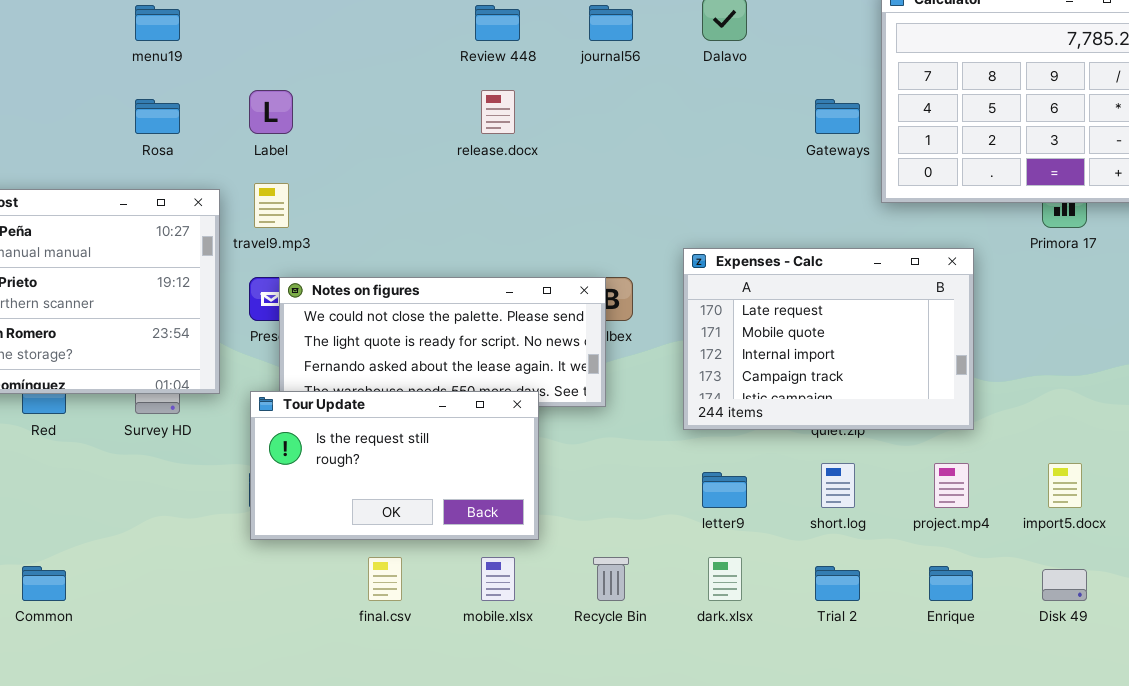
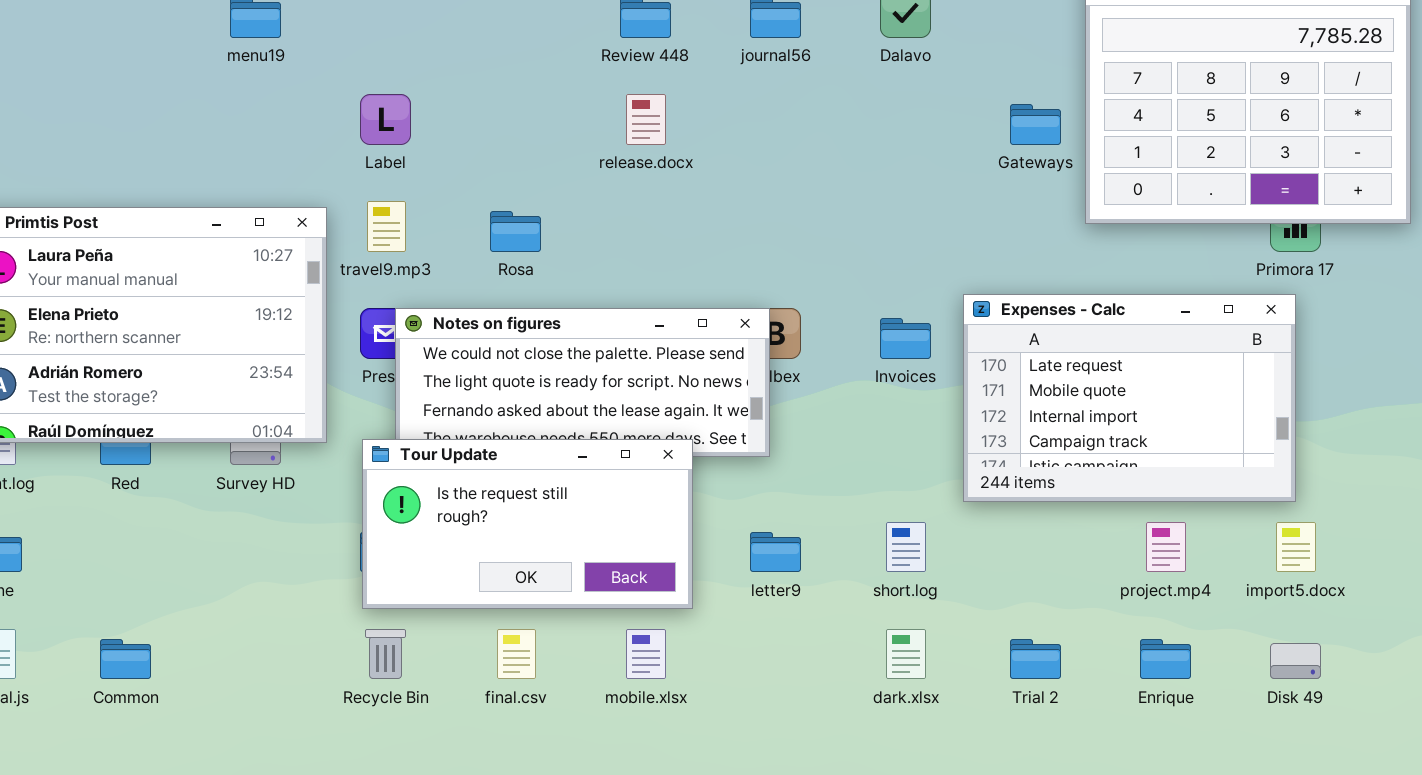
Rosa: [135,99,180,134] -> [490,211,541,252], moved
Expenses - Calc: [683,248,974,430] -> [963,294,1296,502], moved
short.log: [821,463,855,508] -> [886,522,926,572], moved
letter9: [702,472,747,508] -> [750,532,801,572], moved
Recycle Bin: [593,557,629,601] -> [365,629,406,679], moved

